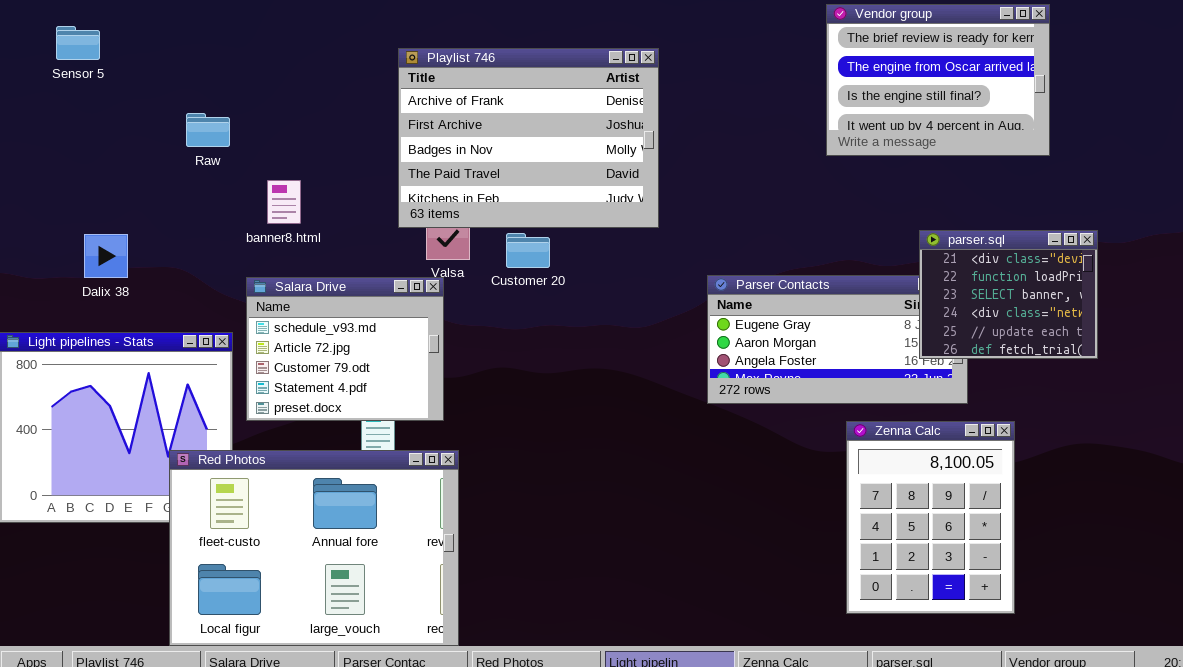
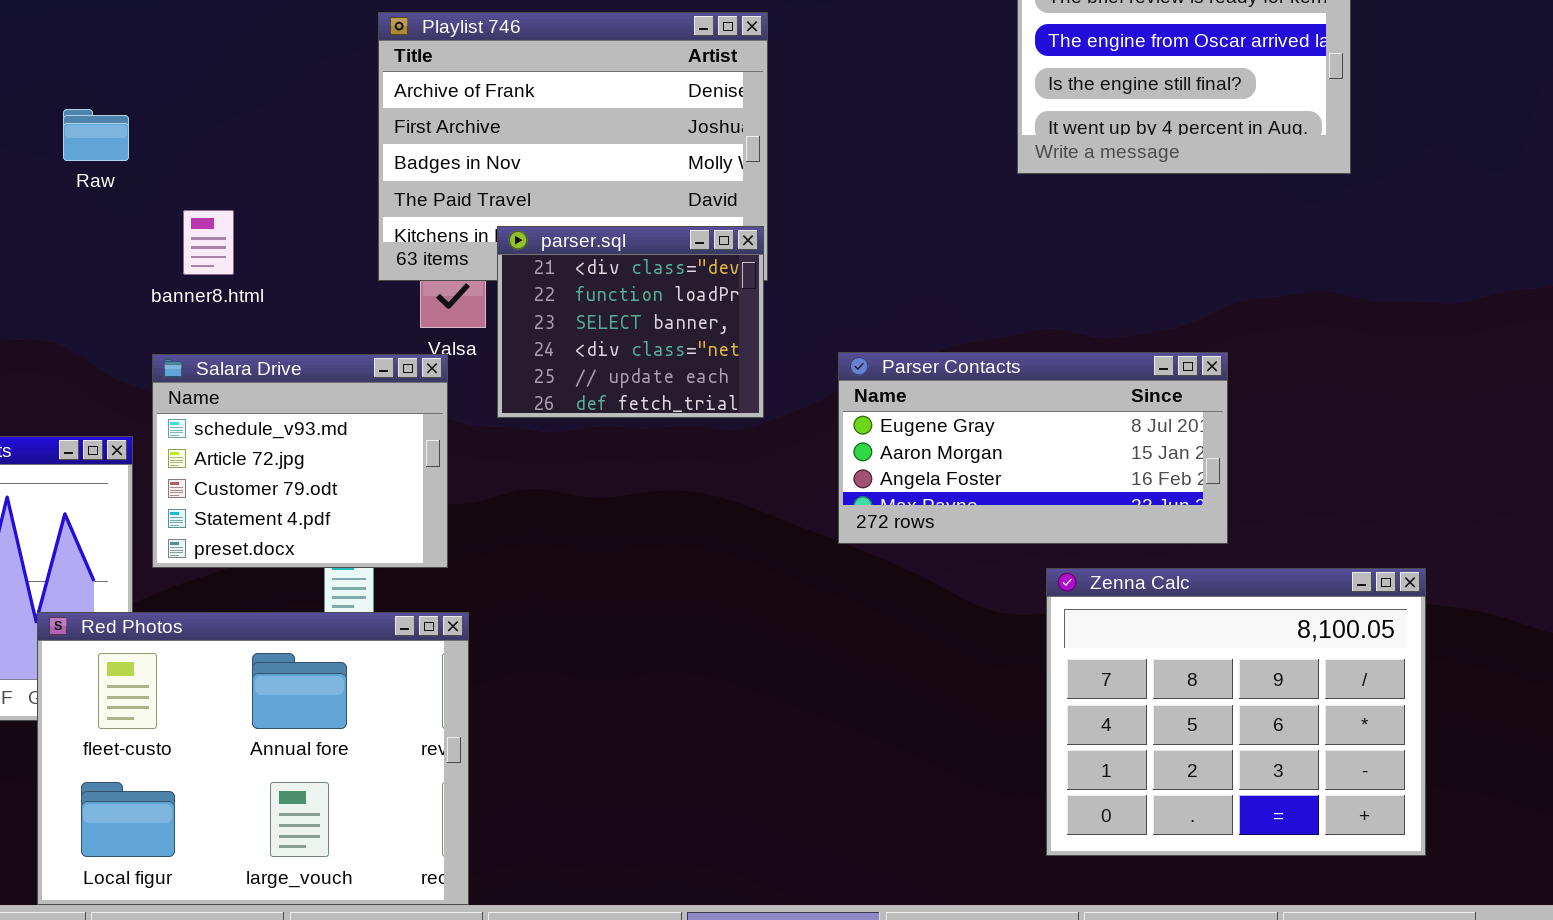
parser.sql: [919,230,1098,359] -> [497,226,764,418], moved
Zenna Calc: [846,421,1015,614] -> [1046,568,1426,856], resized

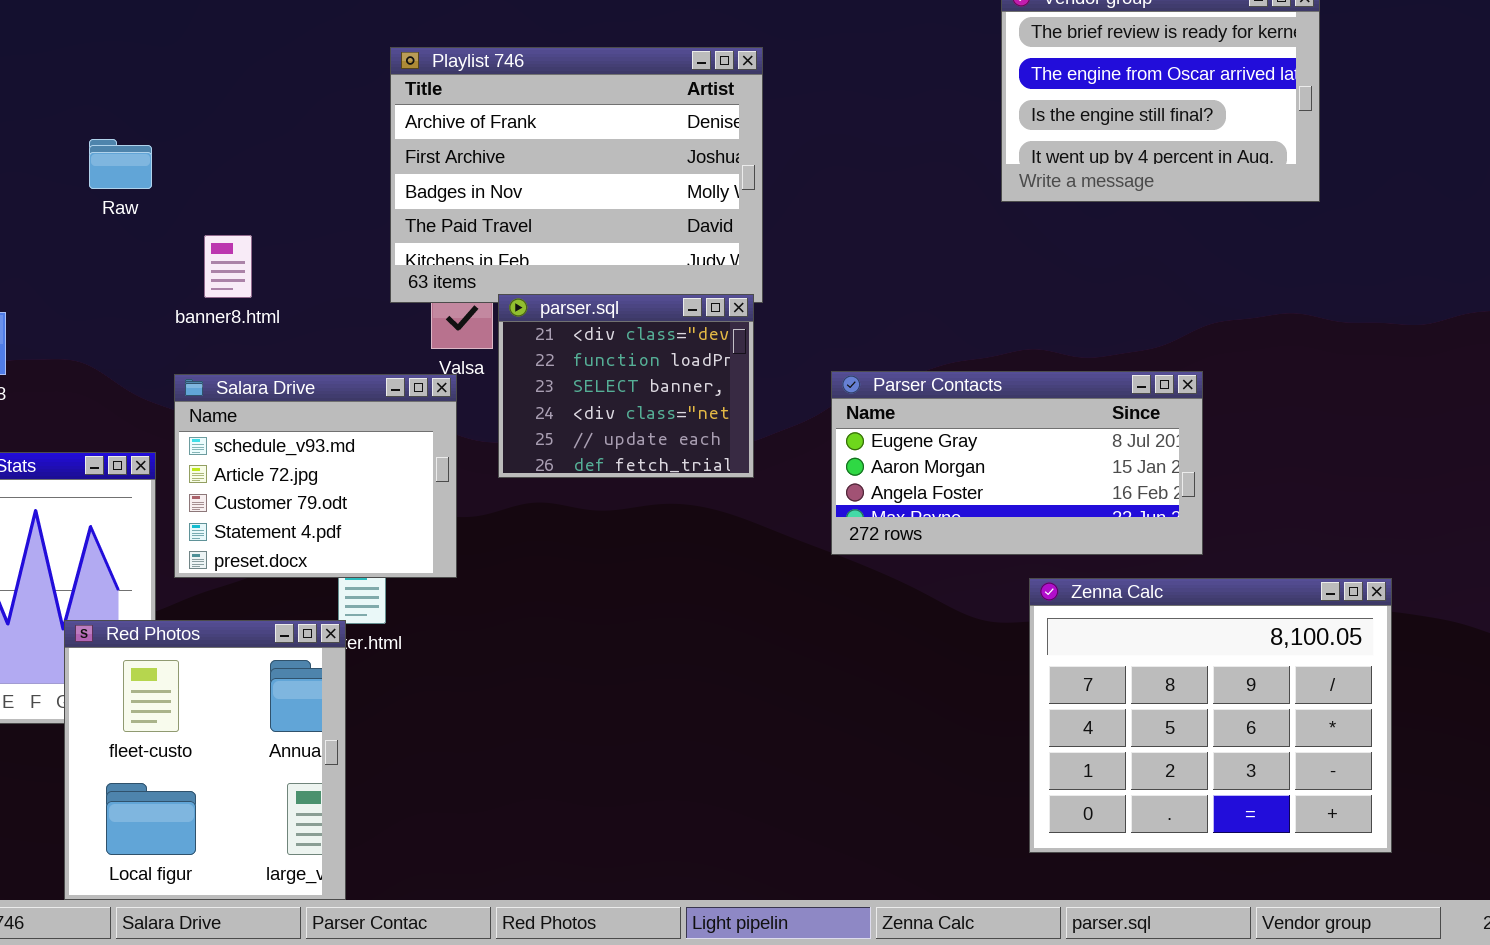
parser.sql: [497,226,764,418] -> [498,294,754,478], moved
Red Photos: [37,612,469,905] -> [64,620,346,900], resized

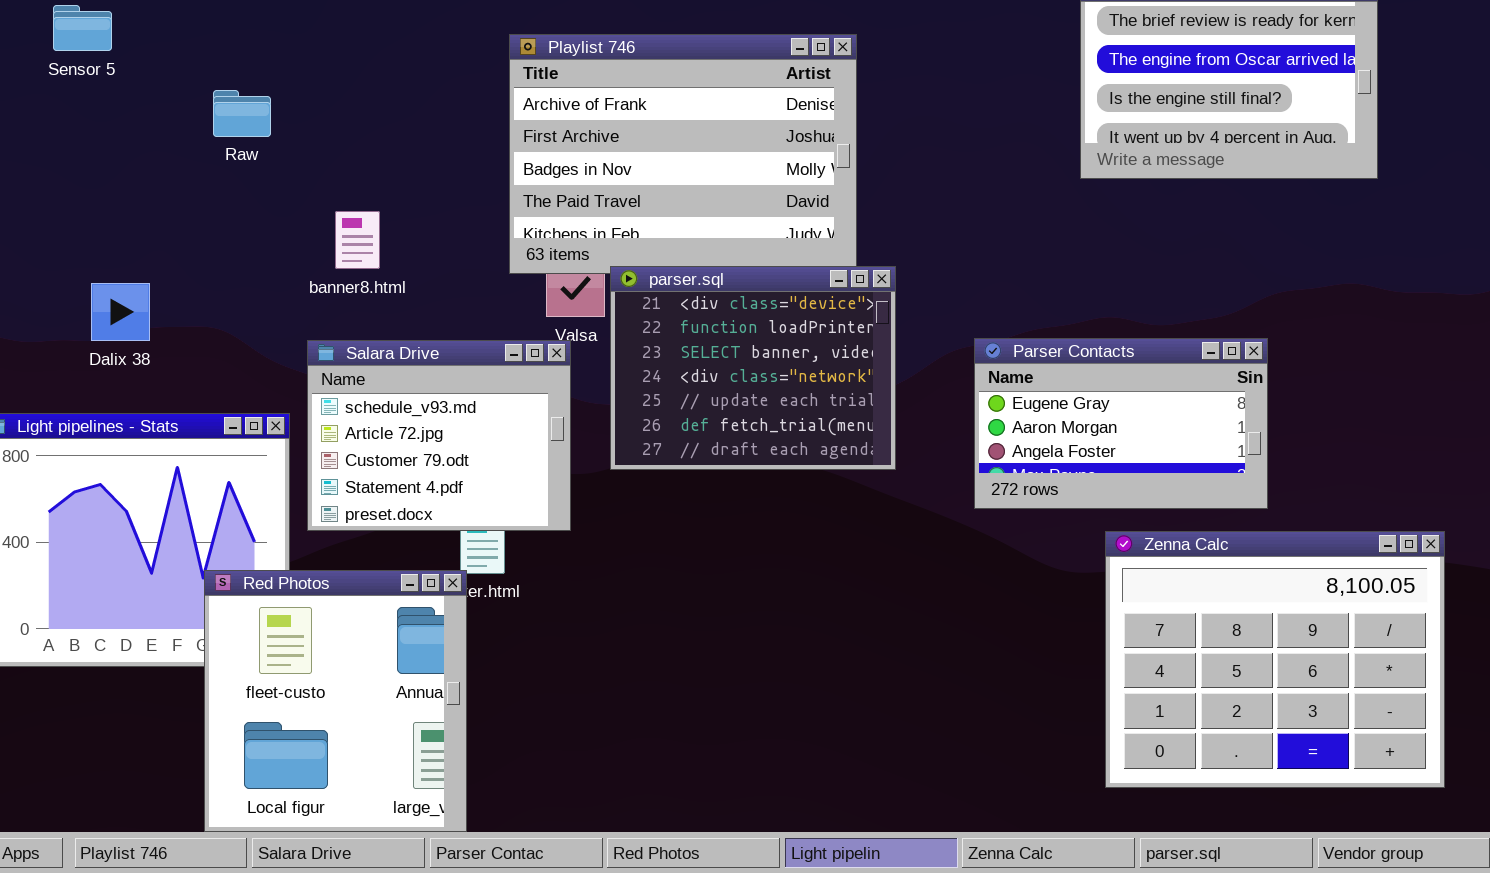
Raw: [89,139,152,189] -> [213,90,271,137], moved
parser.sql: [498,294,754,478] -> [610,266,896,470], resized
Parser Contacts: [831,371,1203,555] -> [974,338,1268,509], resized

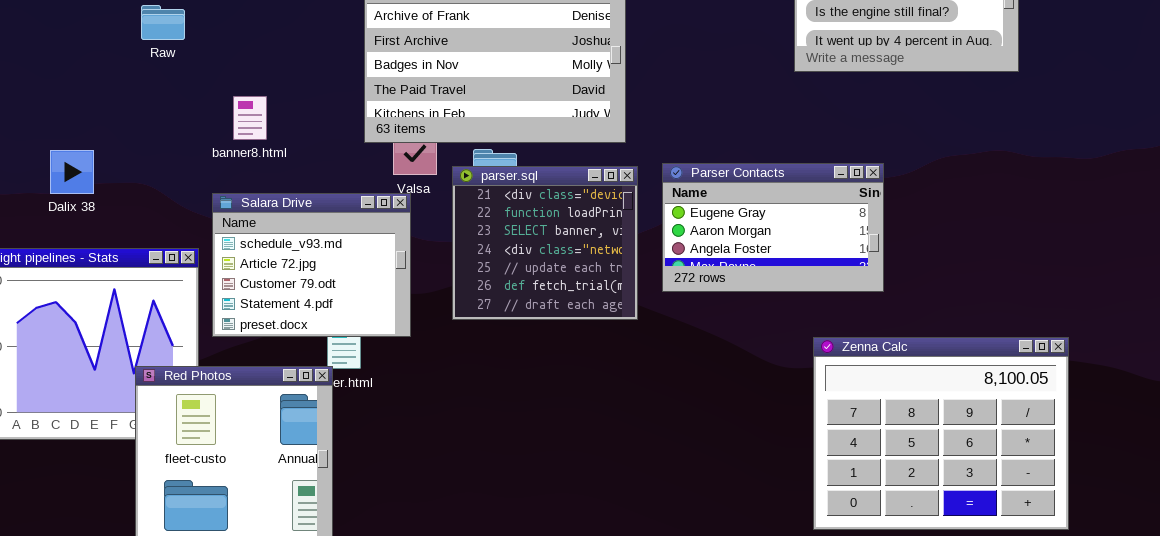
parser.sql: [610,266,896,470] -> [452,166,638,320], moved, resized
Parser Contacts: [974,338,1268,509] -> [662,163,884,292], moved

